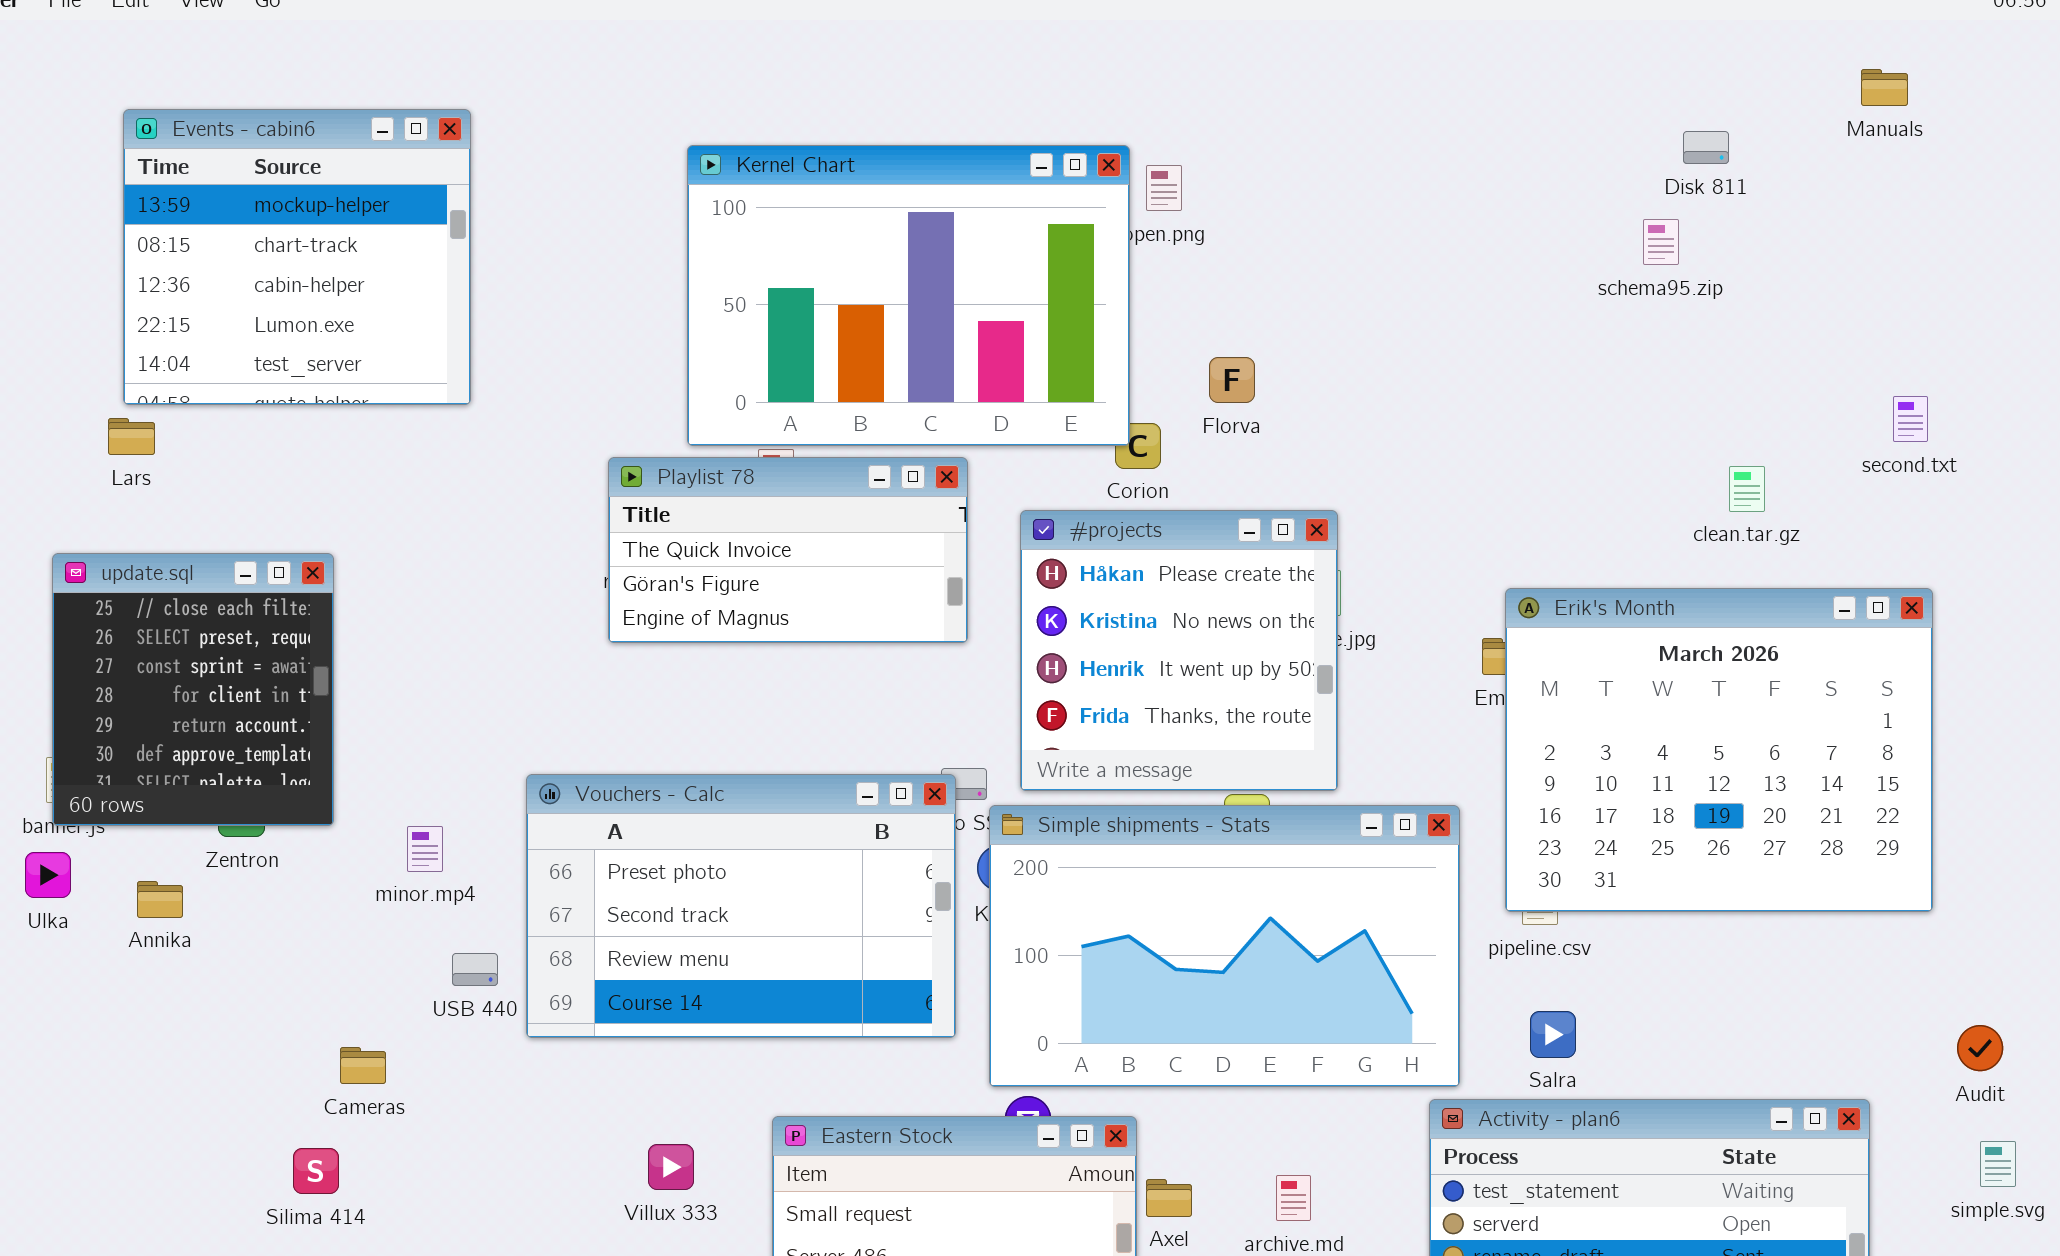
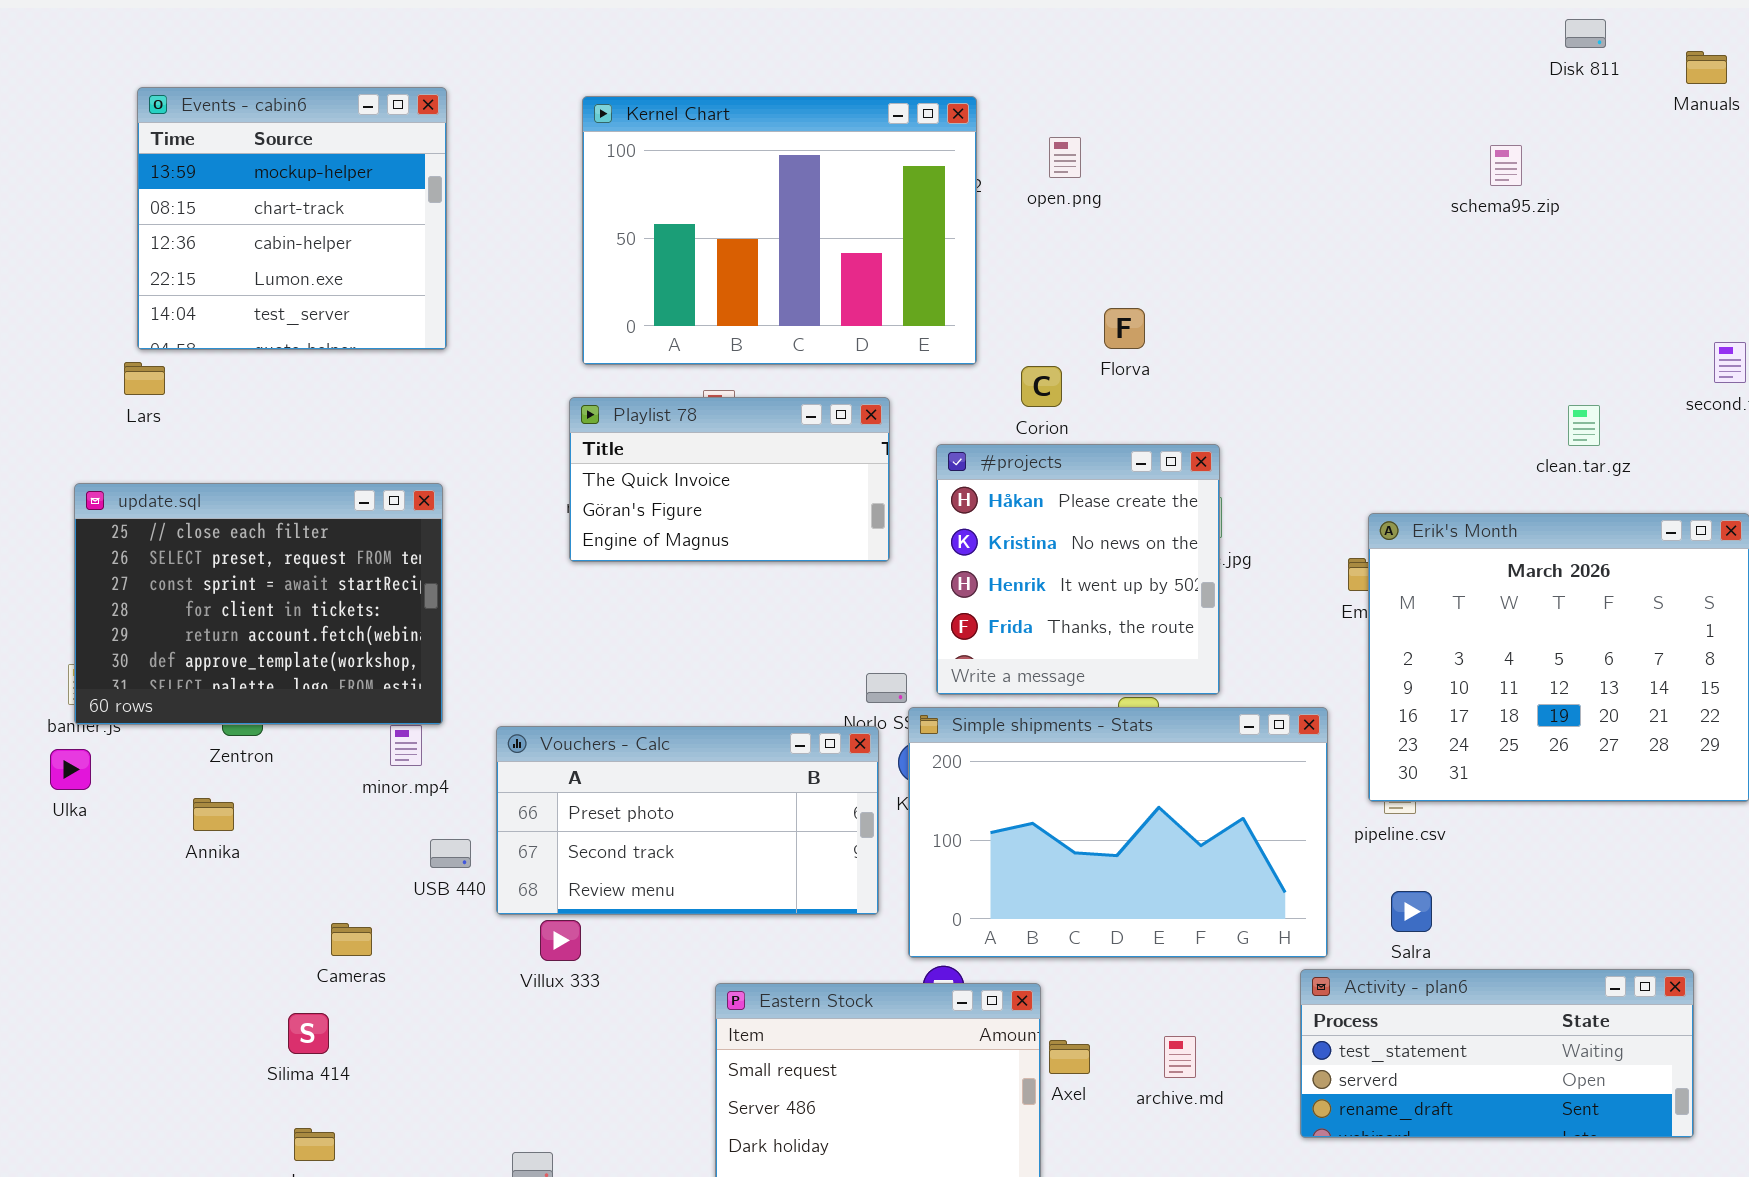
Disk 811: [1683,131,1729,164] -> [1565,19,1606,48], moved
Kernel Chart: [687,145,1130,446] -> [582,96,977,365], moved
schema95.zip: [1643,219,1679,265] -> [1490,145,1522,186], moved
update.sql: [52,553,334,826] -> [74,483,443,725], resized
Vouchers - Calc: [526,774,956,1038] -> [496,726,879,915], resized
Annika: [137,881,183,918] -> [193,798,234,831], moved
Villux 333: [648,1144,694,1190] -> [540,920,581,961], moved

